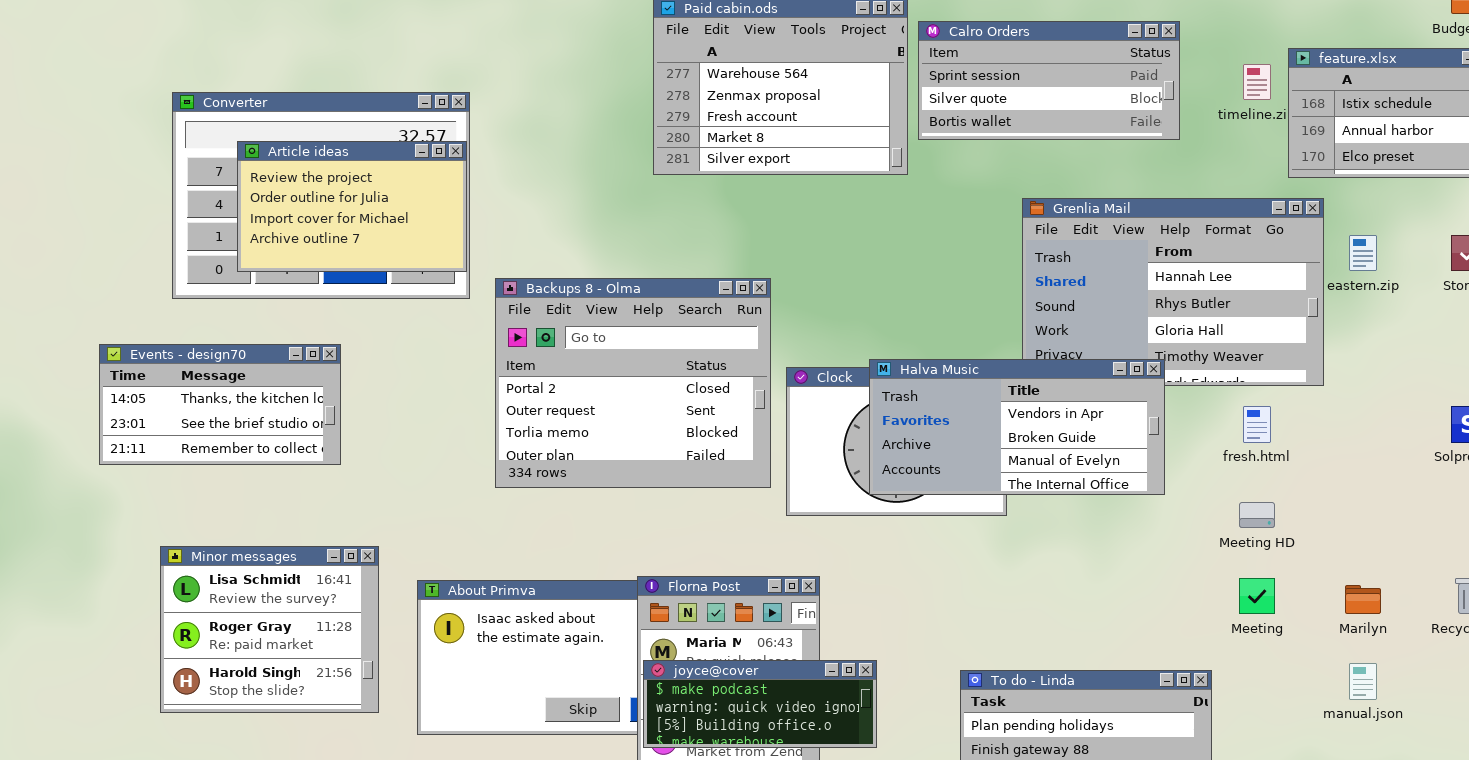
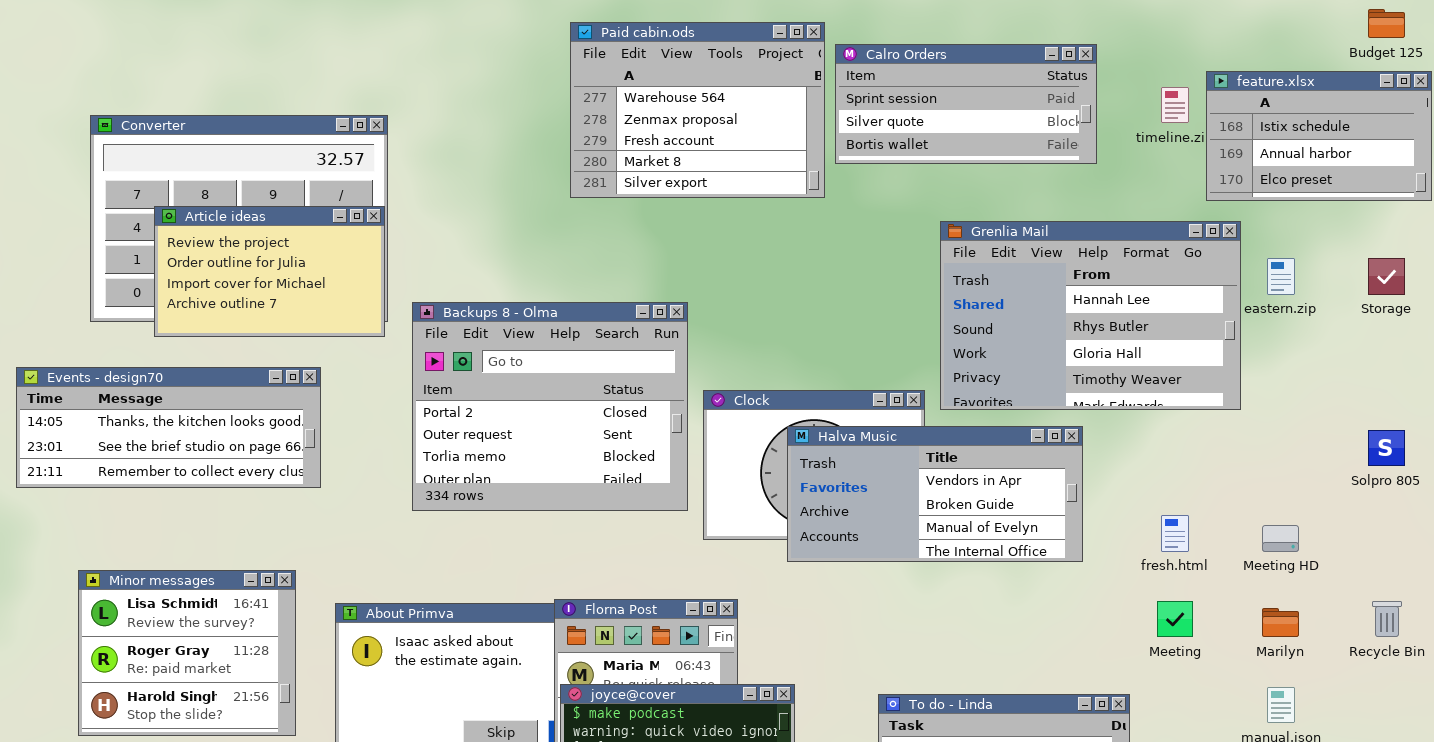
Article ideas: [237,141,467,272] -> [154,206,385,337], moved
Events - design70: [99,344,341,465] -> [16,367,321,488], resized
Halva Music: [869,359,1165,495] -> [787,426,1083,562], moved
fresh.html: [1243,406,1271,443] -> [1161,515,1189,552], moved
Meeting HD: [1239,502,1275,528] -> [1262,525,1299,552], moved

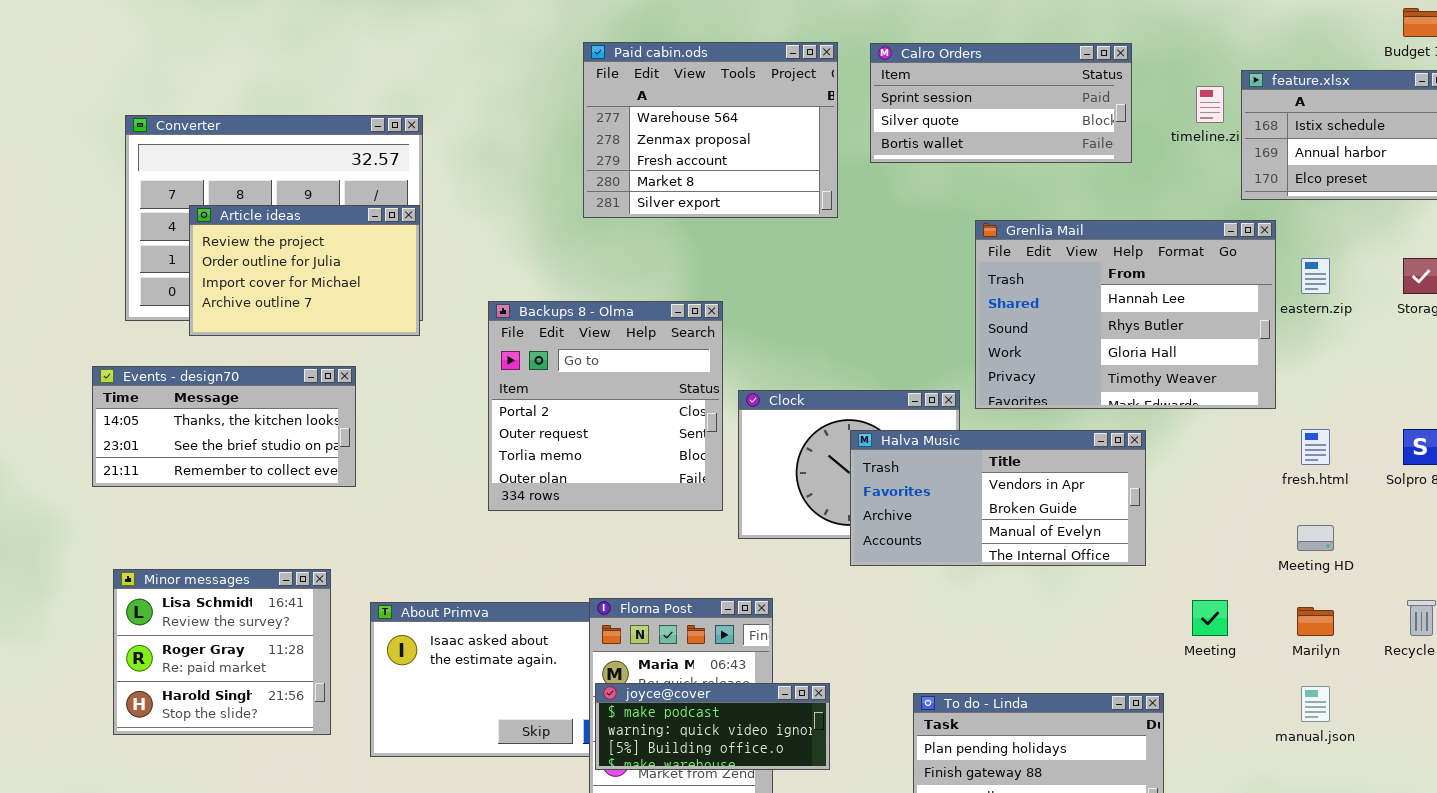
Paid cabin.ods: [570,22,825,198] -> [583,42,838,218], moved
Backups 8 - Olma: [412,302,688,511] -> [488,301,723,511], resized
Events - design70: [16,367,321,488] -> [92,366,356,487], resized
Halva Music: [787,426,1083,562] -> [850,430,1146,566], moved
fresh.html: [1161,515,1189,552] -> [1301,429,1330,465], moved

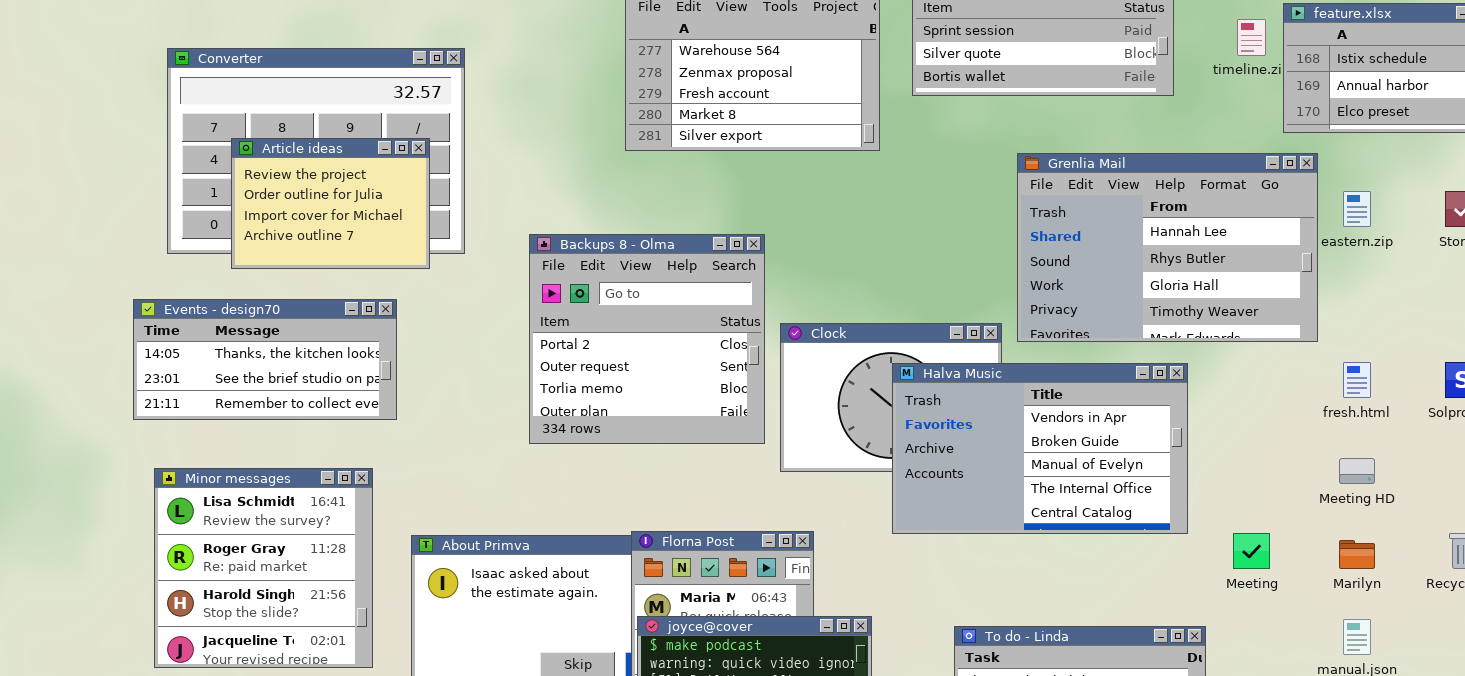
Article ideas: [189,205,420,336] -> [231,138,430,269], resized
Halva Music: [850,430,1146,566] -> [892,363,1188,534], resized
Minor messages: [113,569,331,735] -> [154,468,373,668], resized

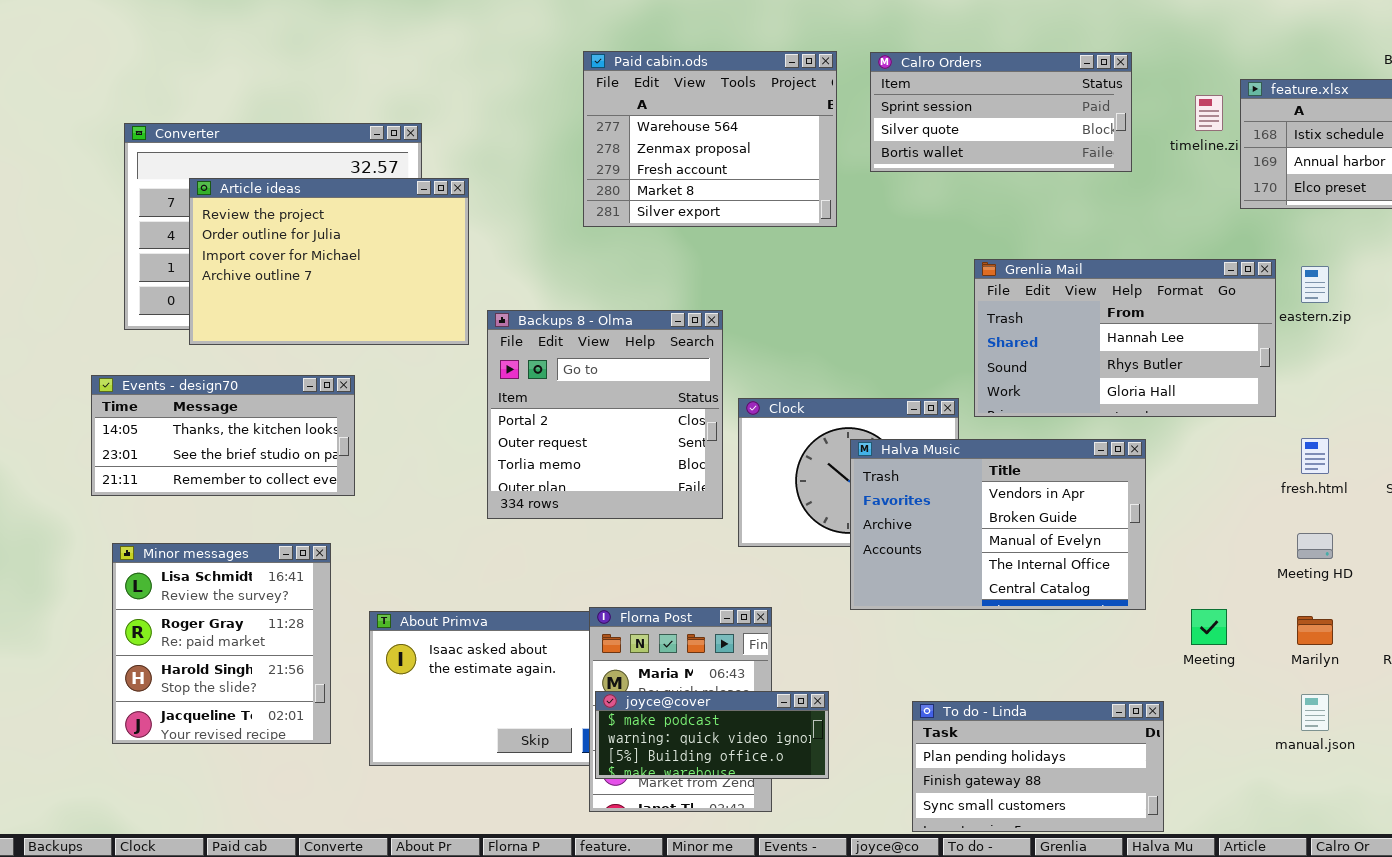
Article ideas: [231,138,430,269] -> [189,178,469,345], resized
Grenlia Mail: [1017,153,1318,342] -> [974,259,1276,417], resized

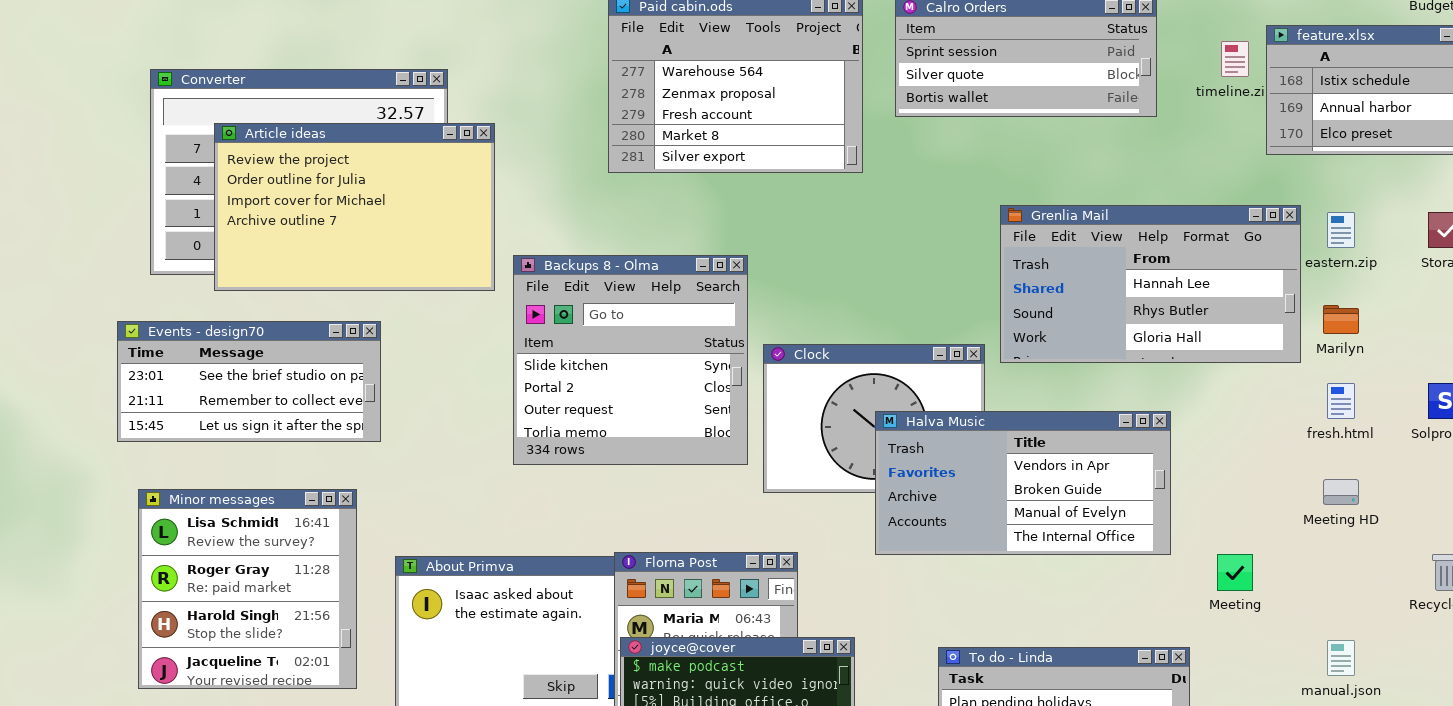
Backups 8 - Olma: [487,310,723,519] -> [513,255,748,465], scrolled up 1 row
Events - design70: [91,375,355,496] -> [117,321,381,442], scrolled down 1 row
Halva Music: [850,439,1146,610] -> [875,411,1171,555], resized
Marilyn: [1297,616,1333,645] -> [1323,305,1359,334], moved

